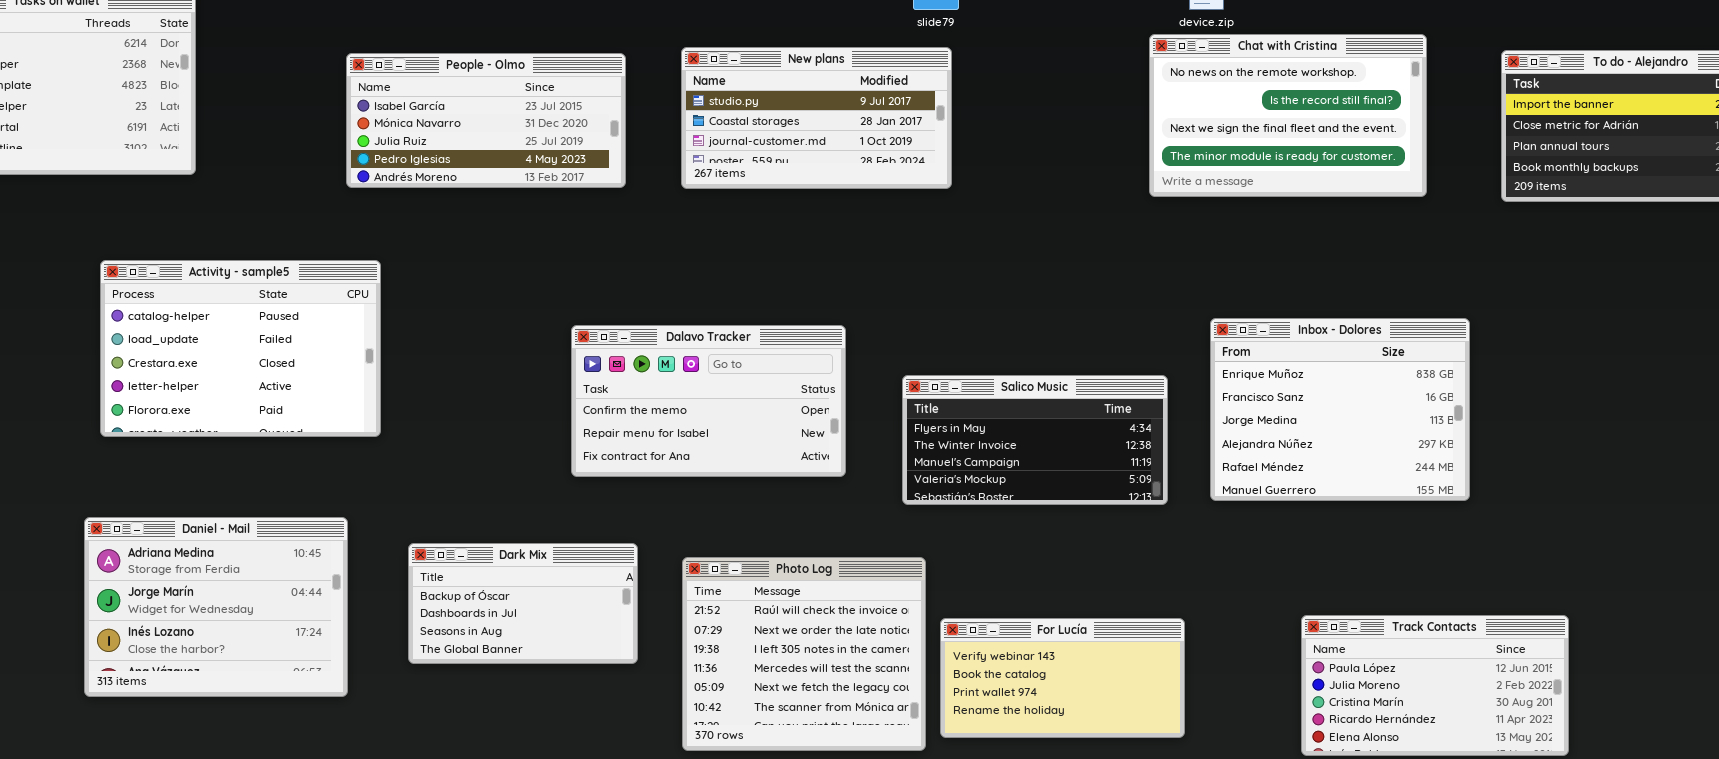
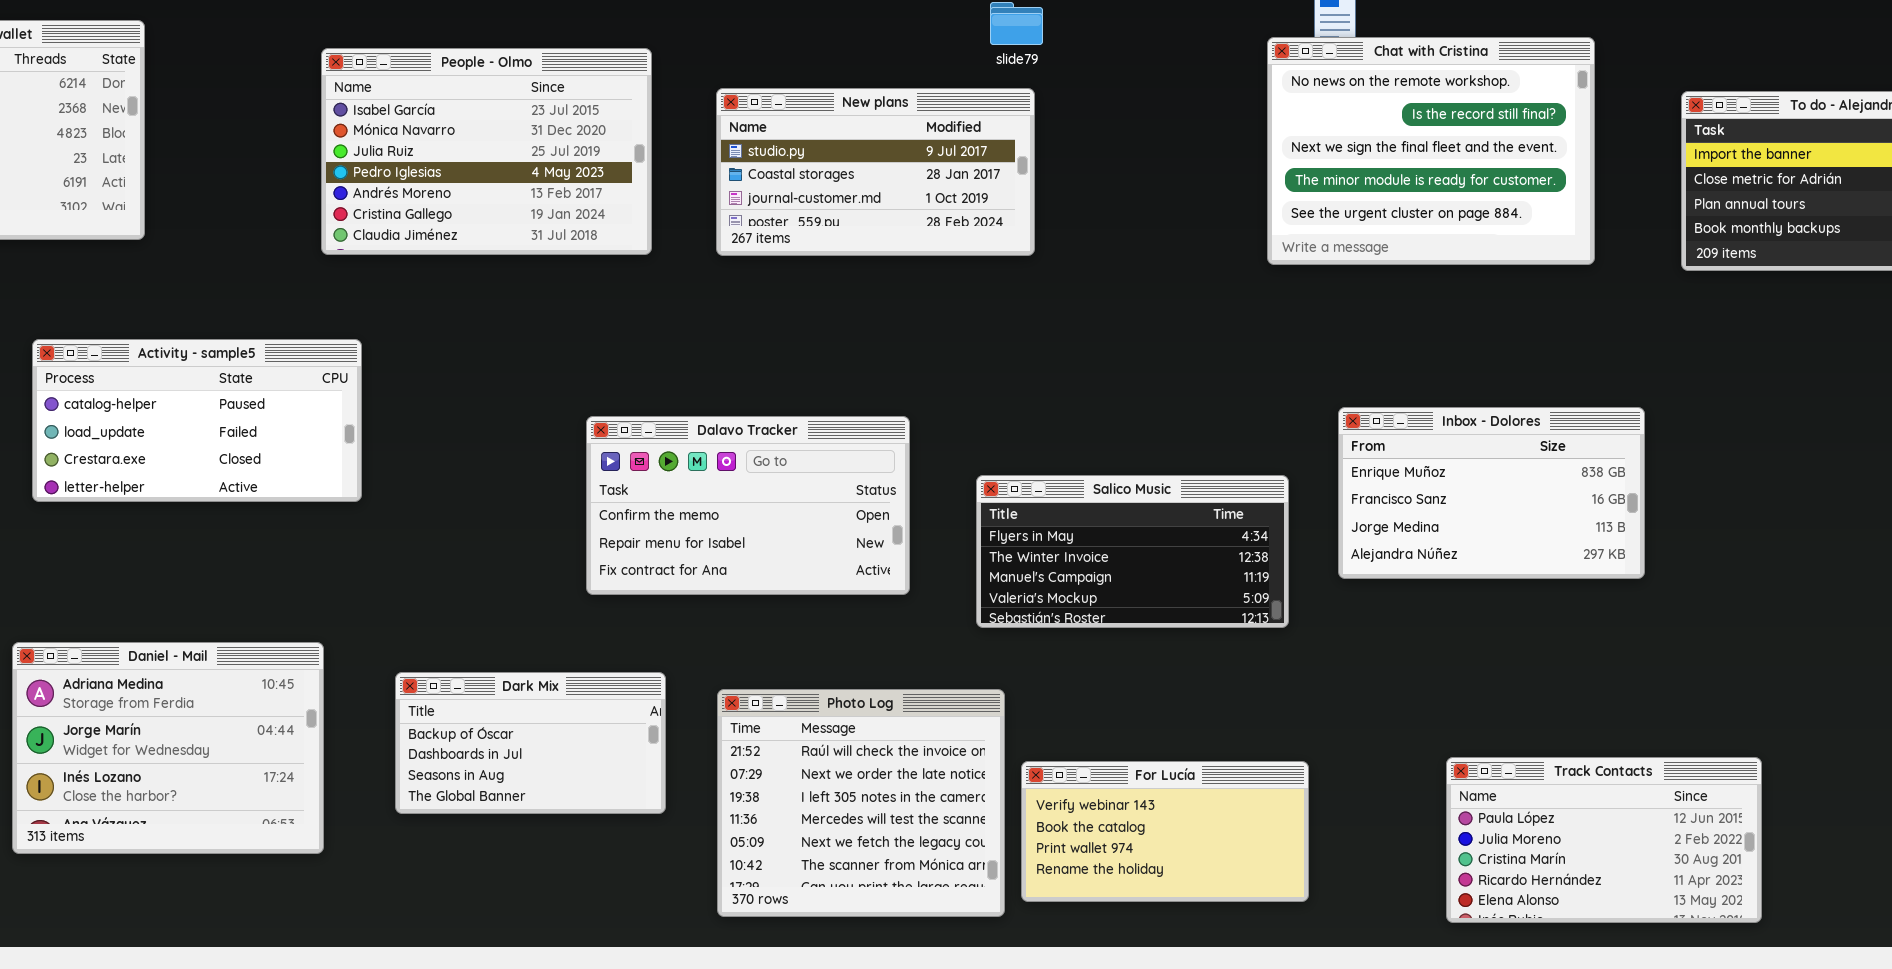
Chat with Cristina: [1149,34,1427,197] -> [1267,37,1595,265], resized
People - Olmo: [346,53,626,188] -> [321,48,652,255], resized
Activity - sample5: [100,260,381,437] -> [32,339,362,502], resized
Inbox - Dolores: [1210,318,1470,501] -> [1338,407,1645,579], resized

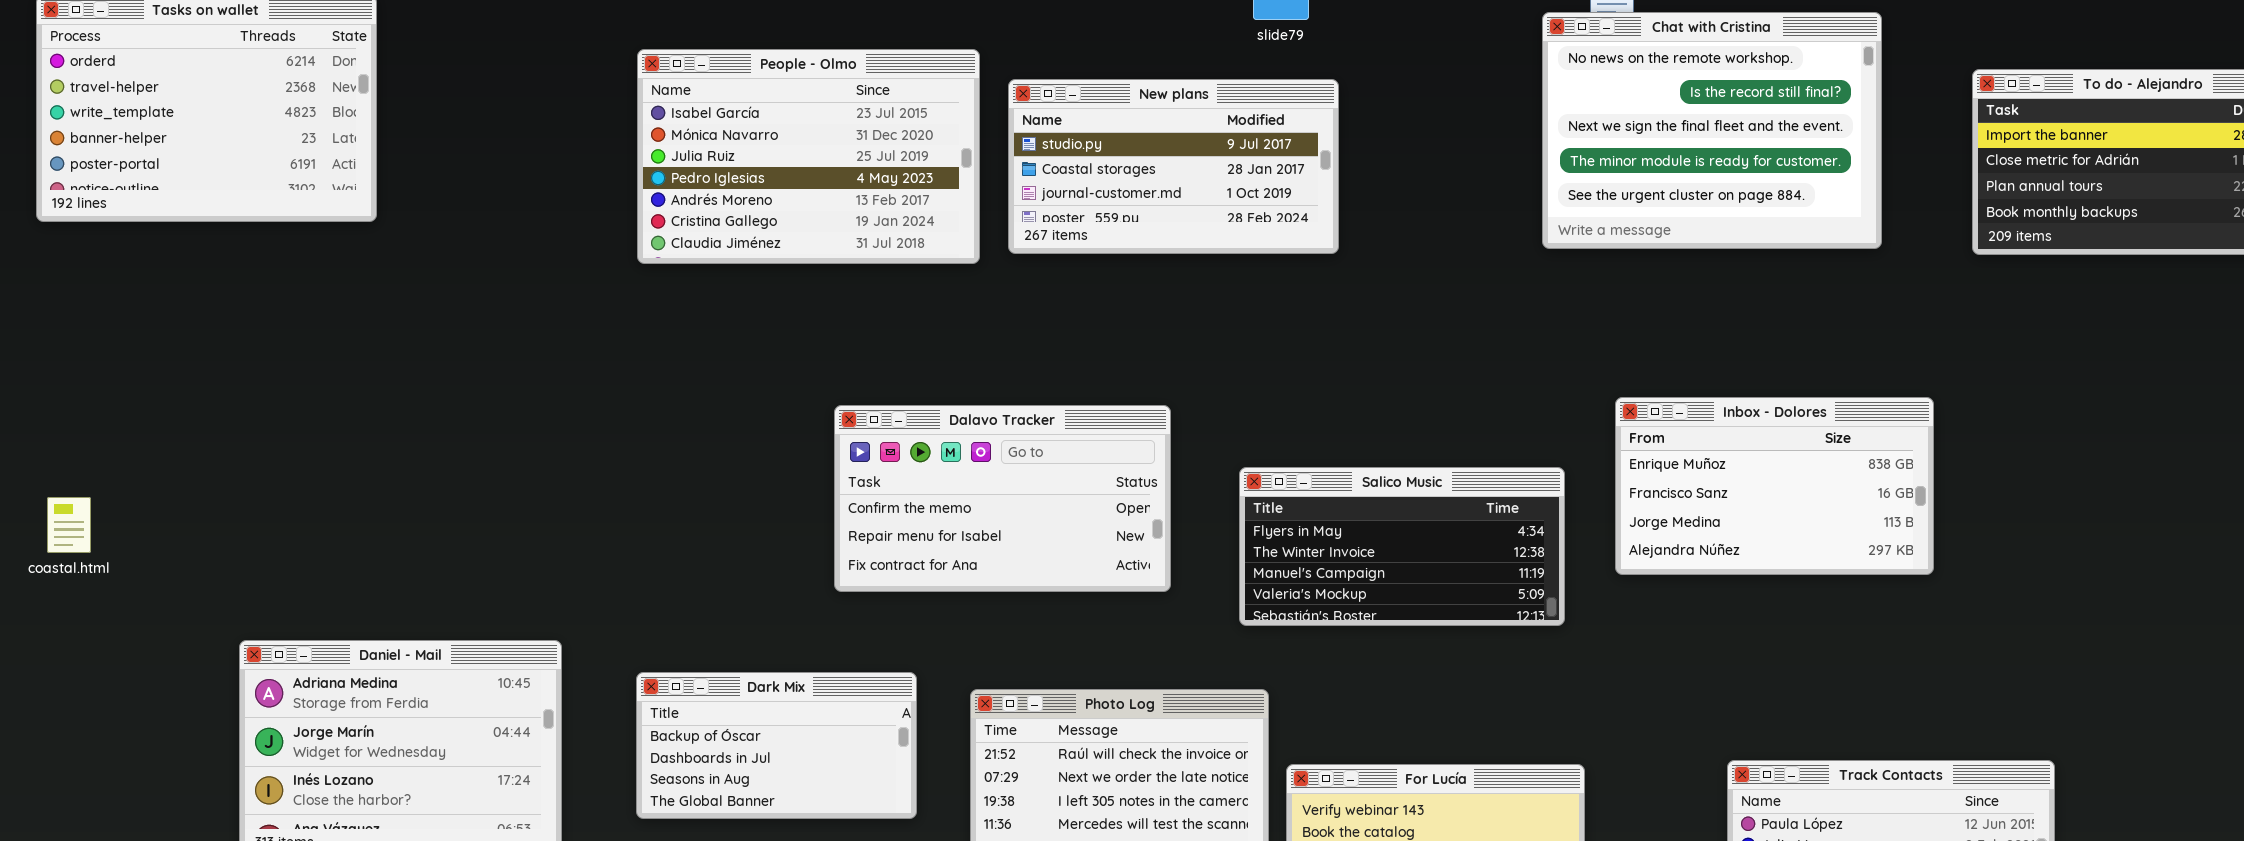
People - Olmo: [321,48,652,255] -> [637,49,980,264], moved
New plans: [716,88,1035,256] -> [1008,79,1339,254], moved
Activity - sample5: [32,339,362,502] -> none, closed

